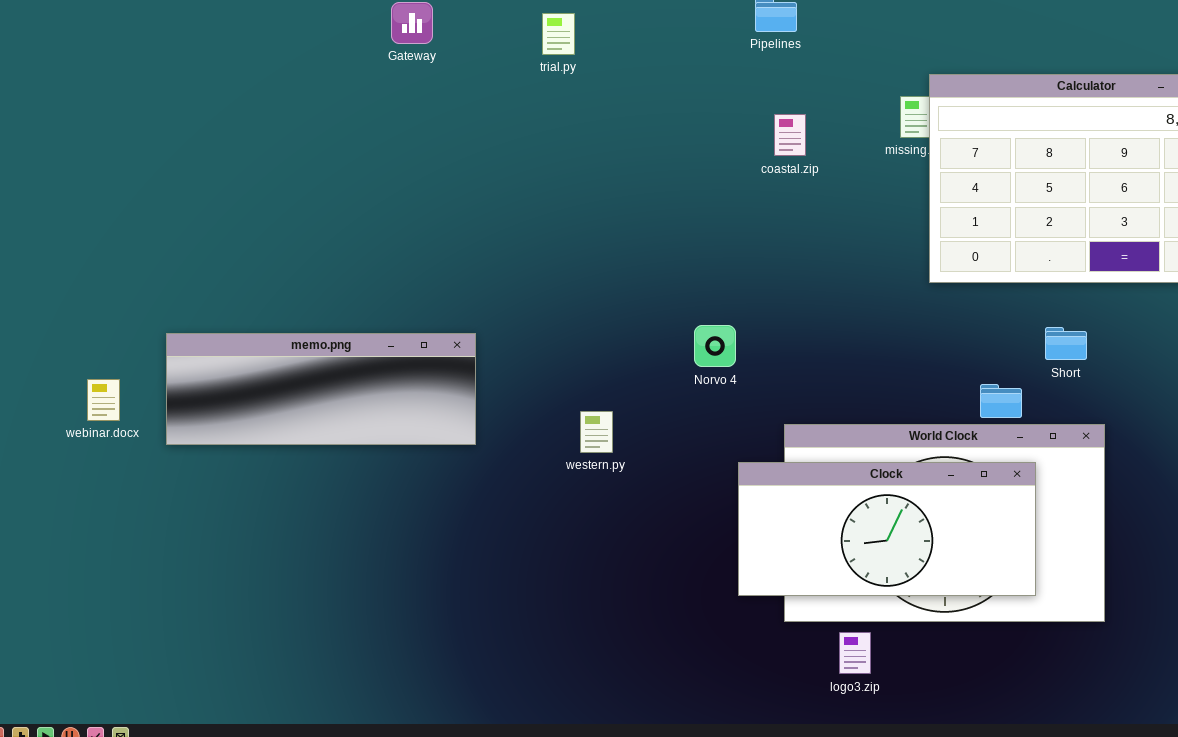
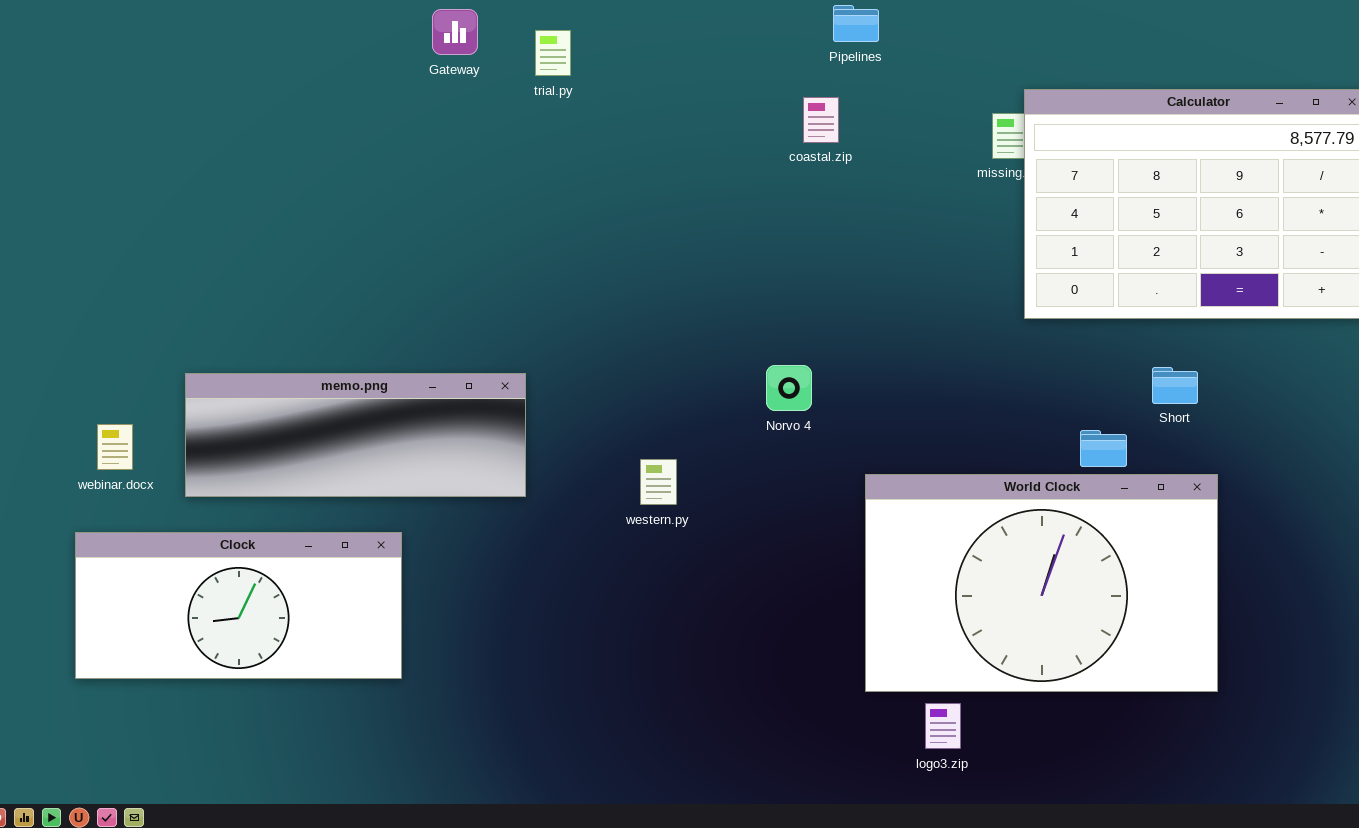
trial.py: [542,13,575,55] -> [535,30,571,76], moved
coastal.zip: [774,114,806,156] -> [803,97,839,143], moved
Clock: [738,462,1036,596] -> [75,532,402,679], moved

